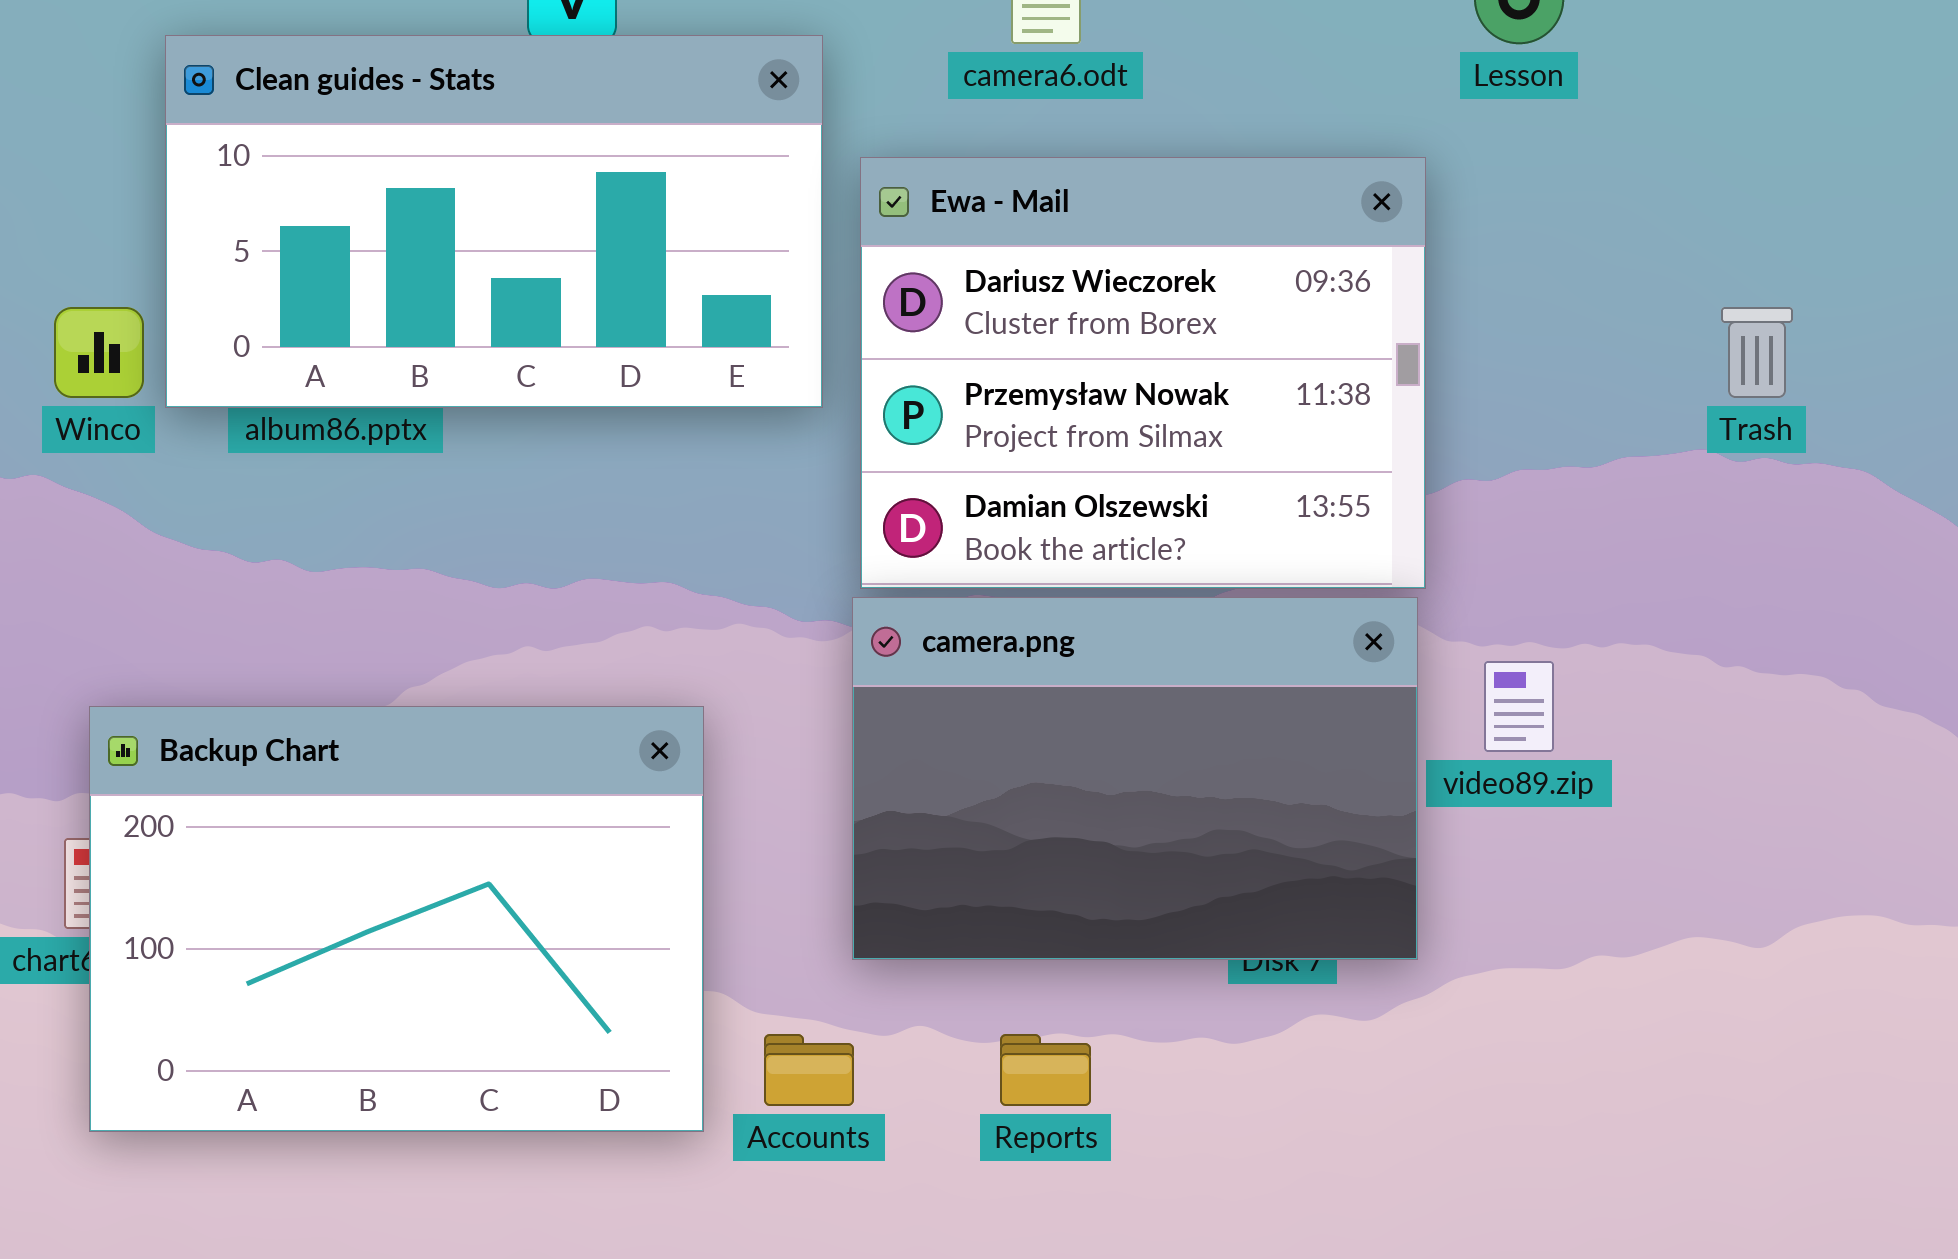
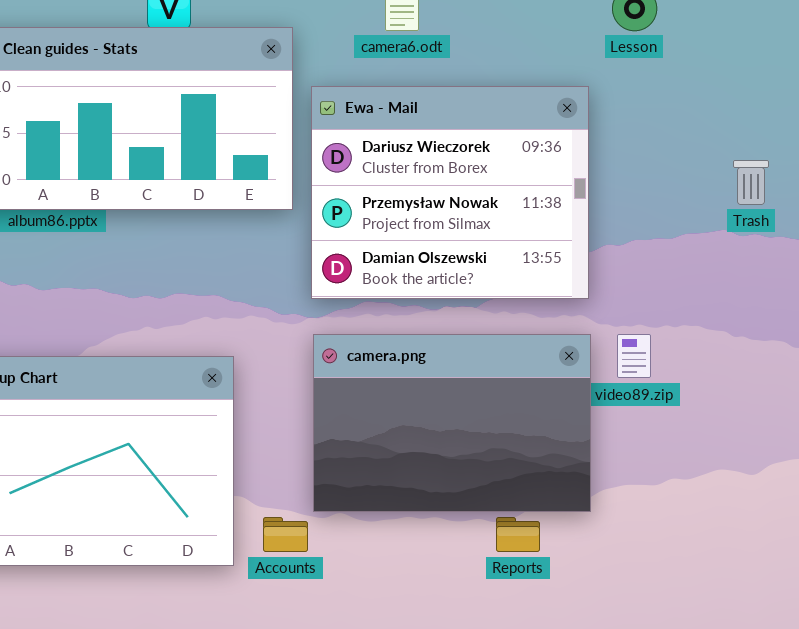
camera.png: [852,597,1418,960] -> [313,334,591,512], moved
Reports: [1000,1034,1091,1106] -> [496,517,540,552], moved

